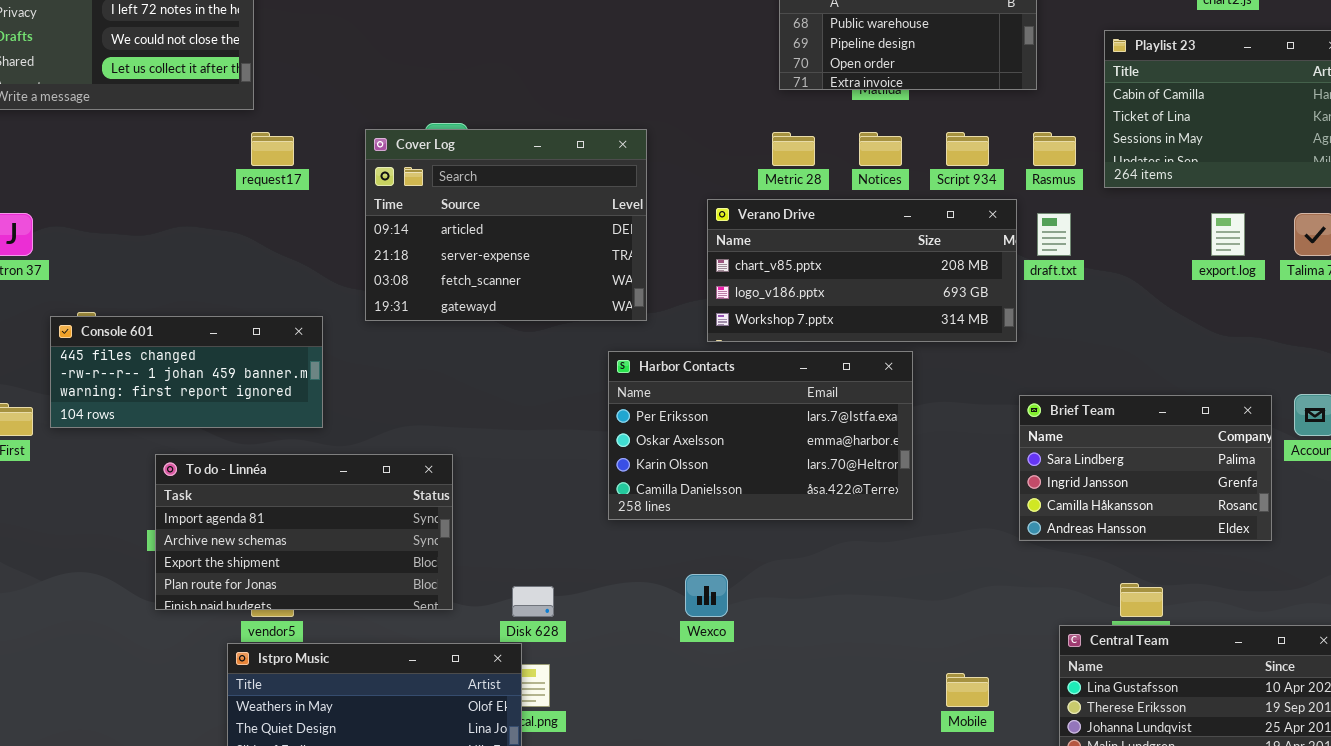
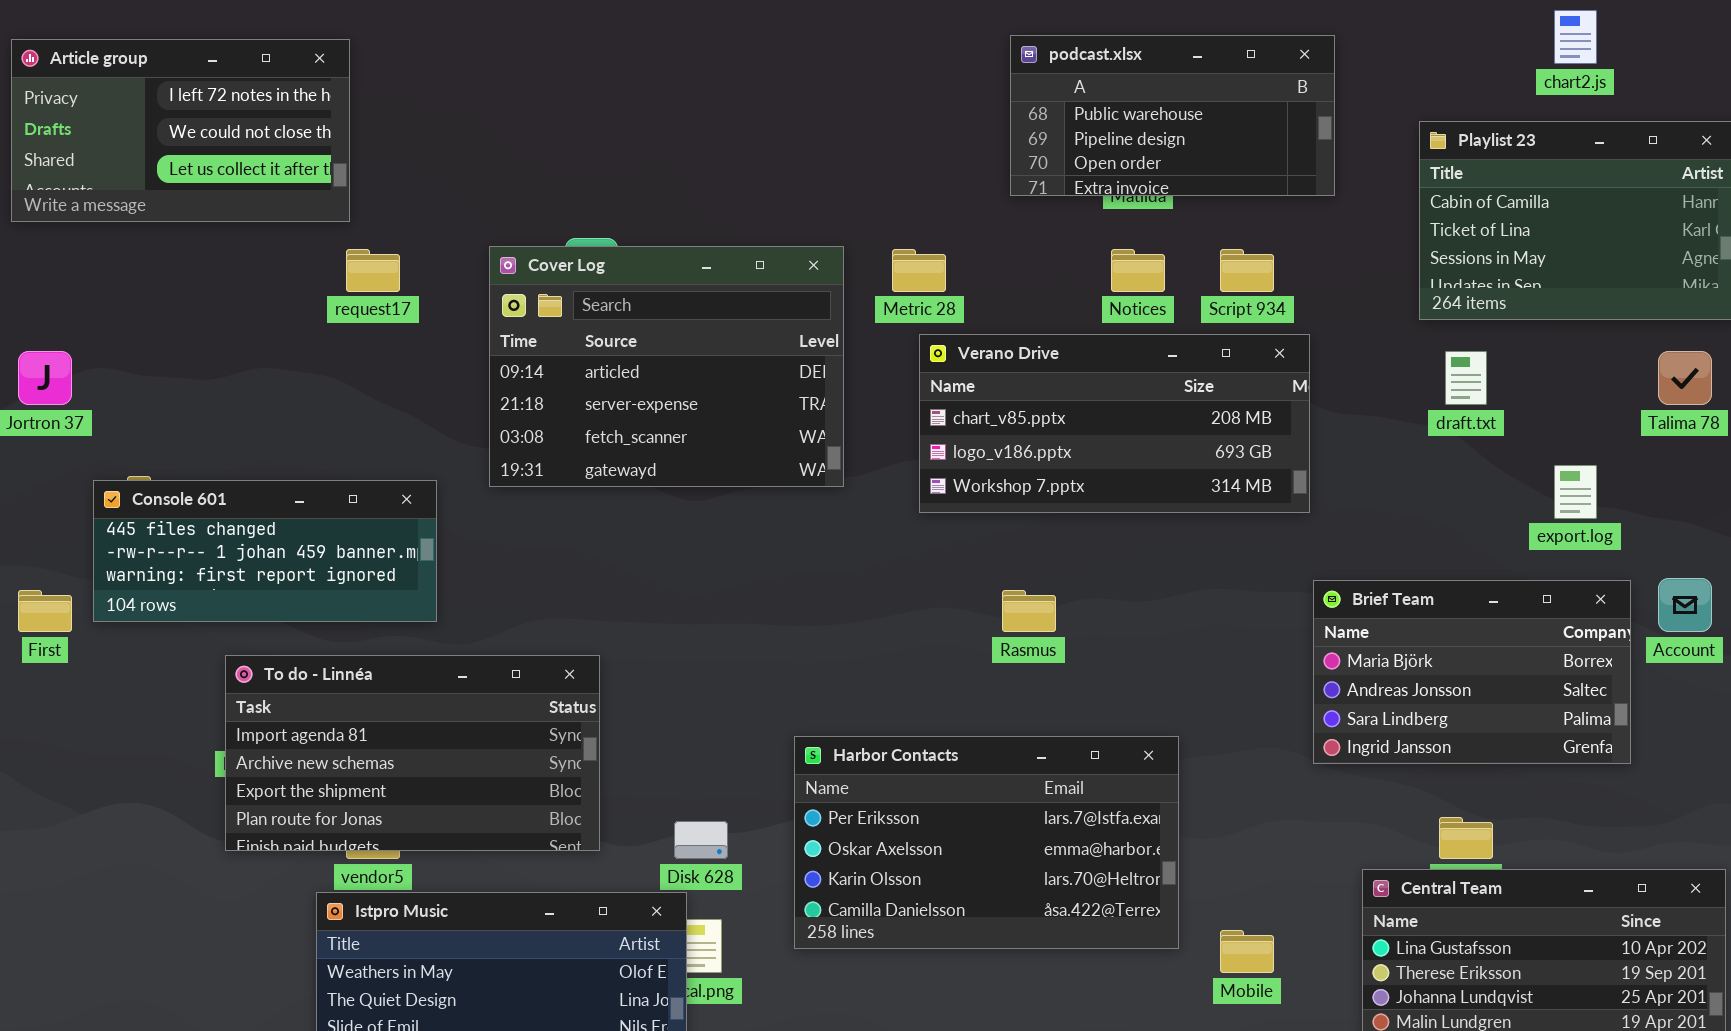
Metric 28: [772,132,815,166] -> [892,249,946,292], moved
Rasmus: [1033,132,1076,166] -> [1002,590,1056,632], moved
draft.txt: [1037,213,1071,256] -> [1445,351,1487,405], moved
export.log: [1211,213,1245,256] -> [1554,465,1597,519], moved
Harbor Contacts: [608,351,913,520] -> [794,736,1179,949], moved
Brief Team: [1019,395,1272,541] -> [1313,580,1631,764], scrolled up 2 rows

